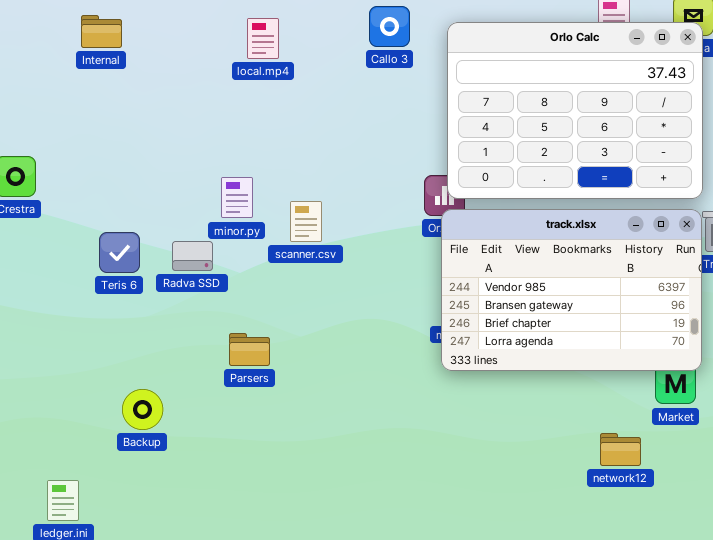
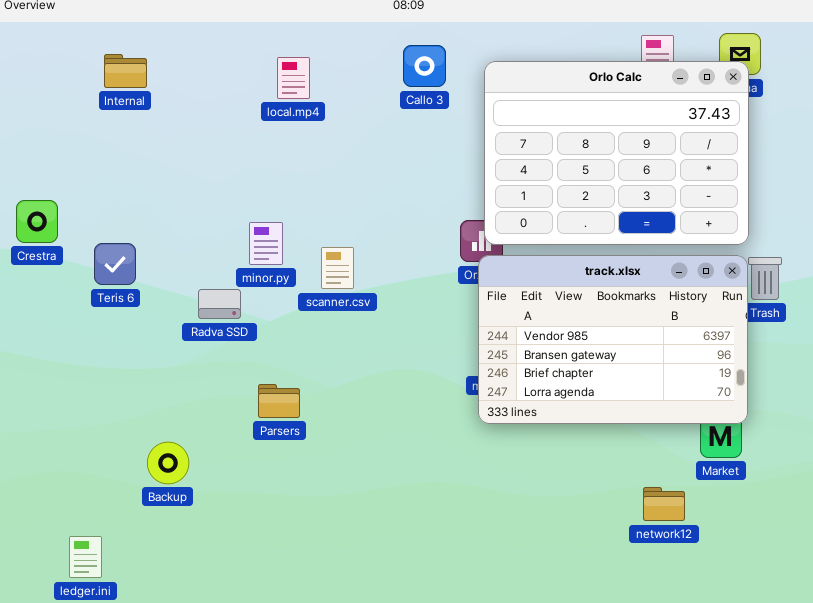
Teris 6: [99,232,140,273] -> [94,243,136,285], moved

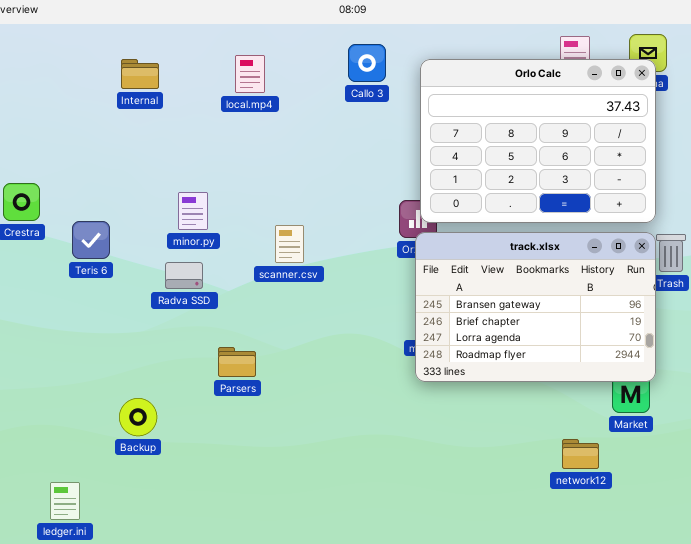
Internal: [104,54,147,88] -> [121,59,159,89], moved
minor.py: [249,222,283,265] -> [178,192,208,230], moved
track.xlsx: [478,255,748,424] -> [415,232,656,382], scrolled down 1 row

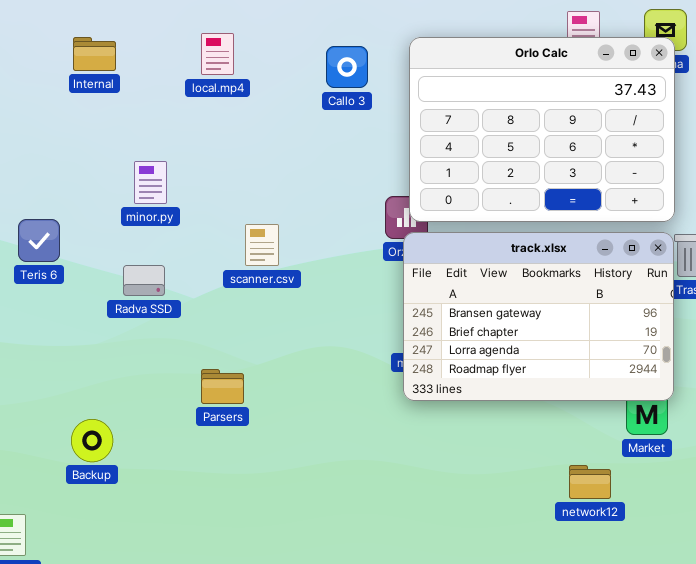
Callo 3: [348,44,386,82] -> [326,46,368,88], moved
minor.py: [178,192,208,230] -> [134,161,167,204], moved
Parsers: [218,347,256,377] -> [201,369,244,404], moved

